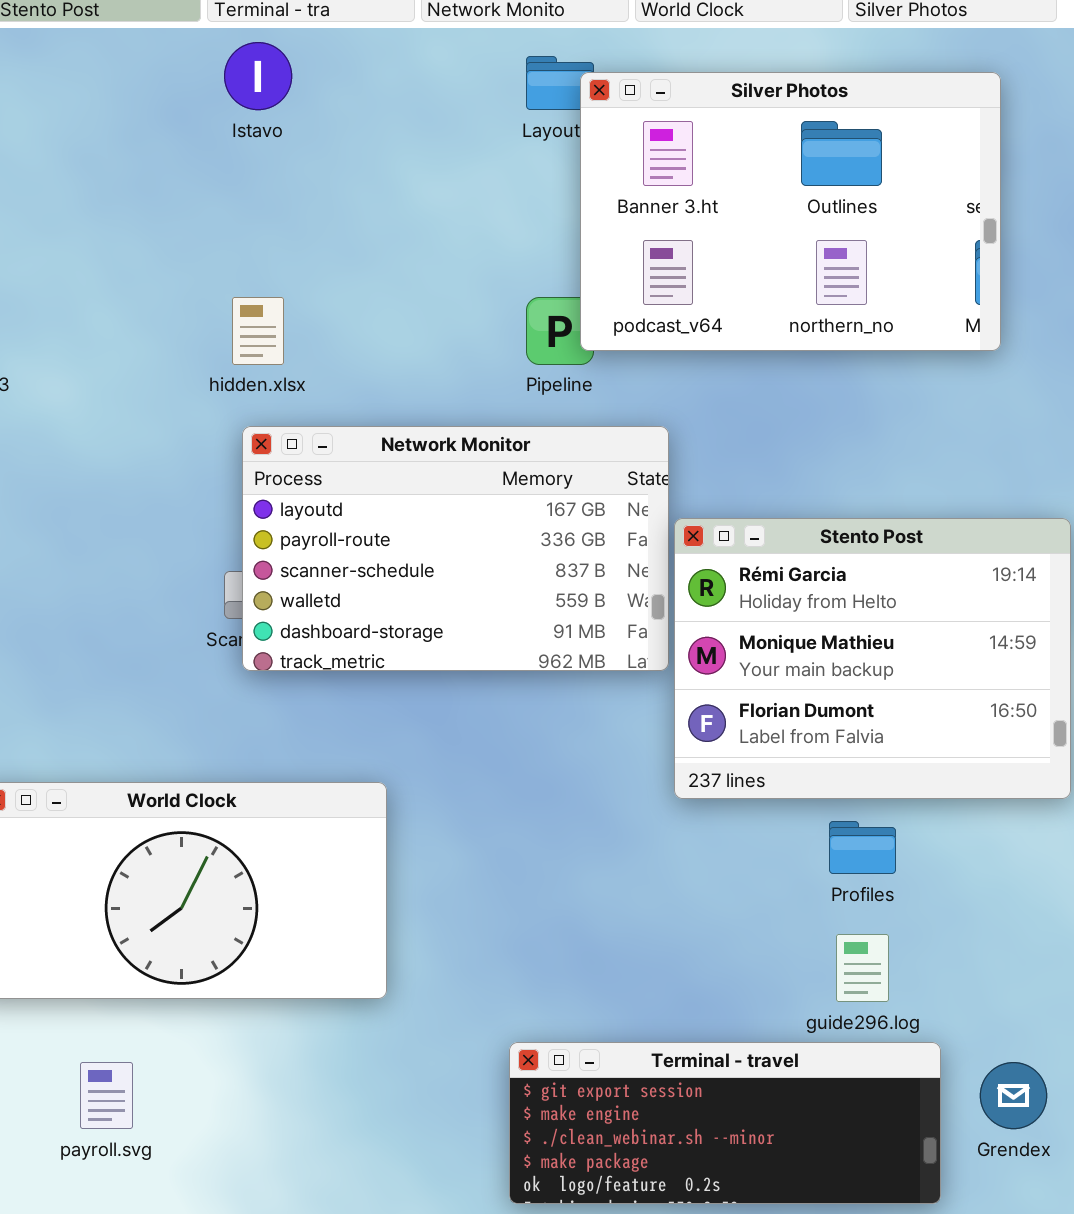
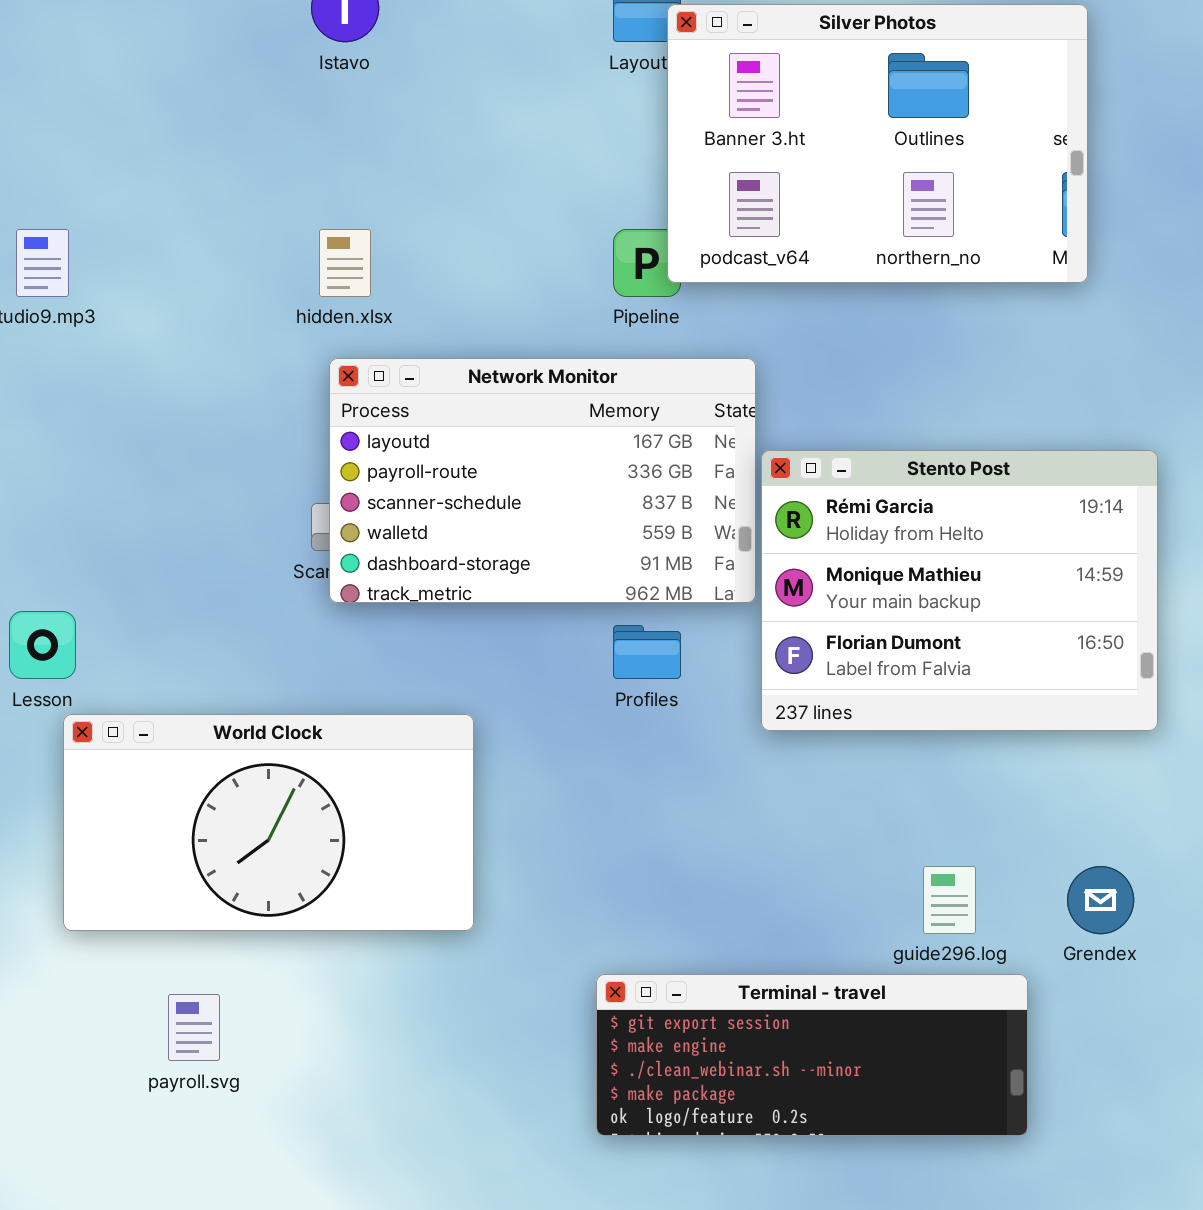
Profiles: [829,821,896,874] -> [613,625,681,679], moved
Grendex: [980,1062,1047,1129] -> [1067,866,1134,934], moved

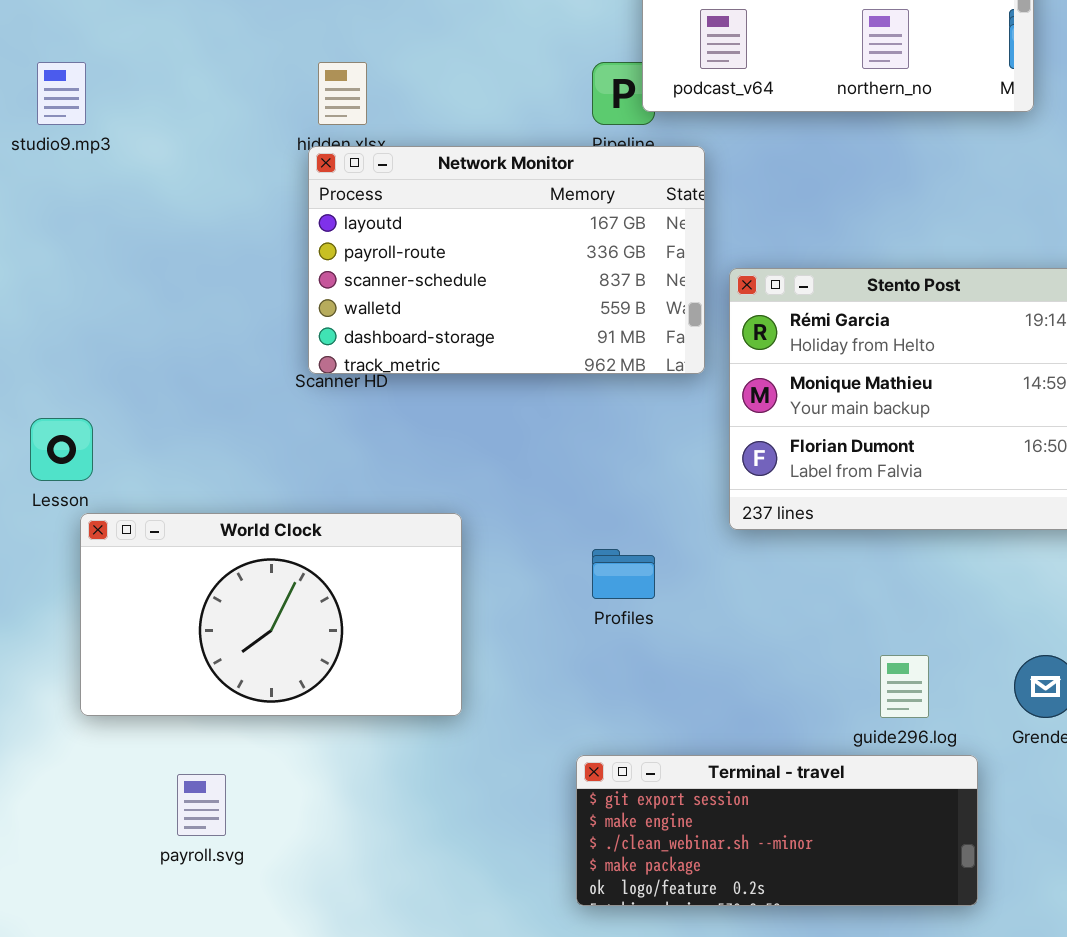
Network Monitor: [329,358,756,603] -> [308,146,705,374], moved
Profiles: [613,625,681,679] -> [592,549,655,599], moved

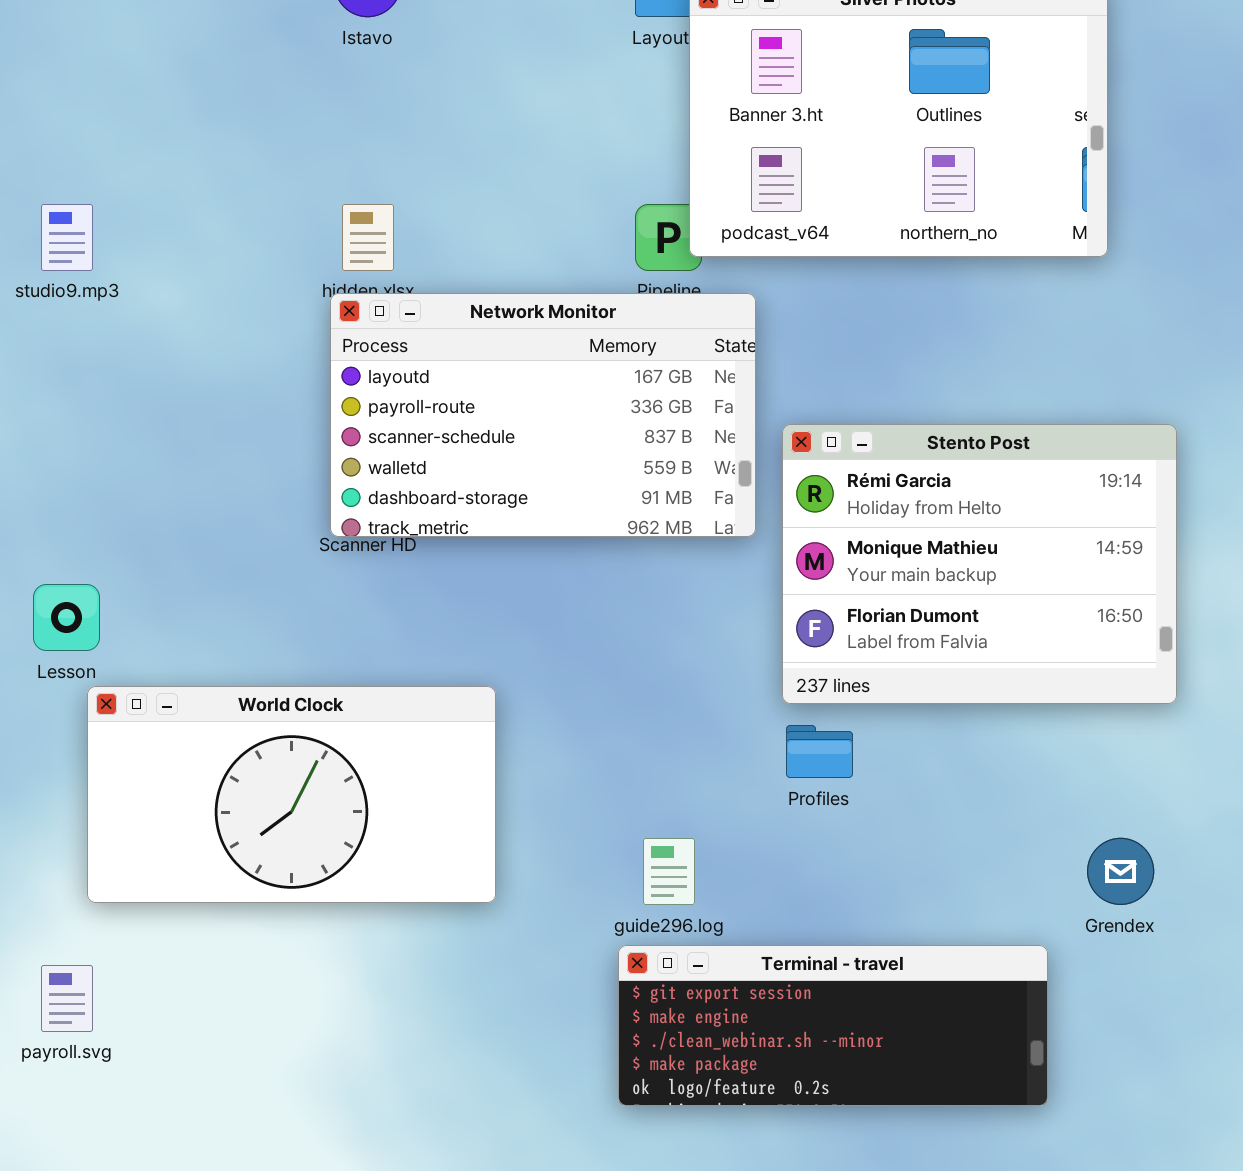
Profiles: [592,549,655,599] -> [786,725,853,778], moved
guide296.log: [880,655,929,718] -> [643,838,695,905], moved
payroll.svg: [177,774,226,836] -> [41,965,93,1032], moved

